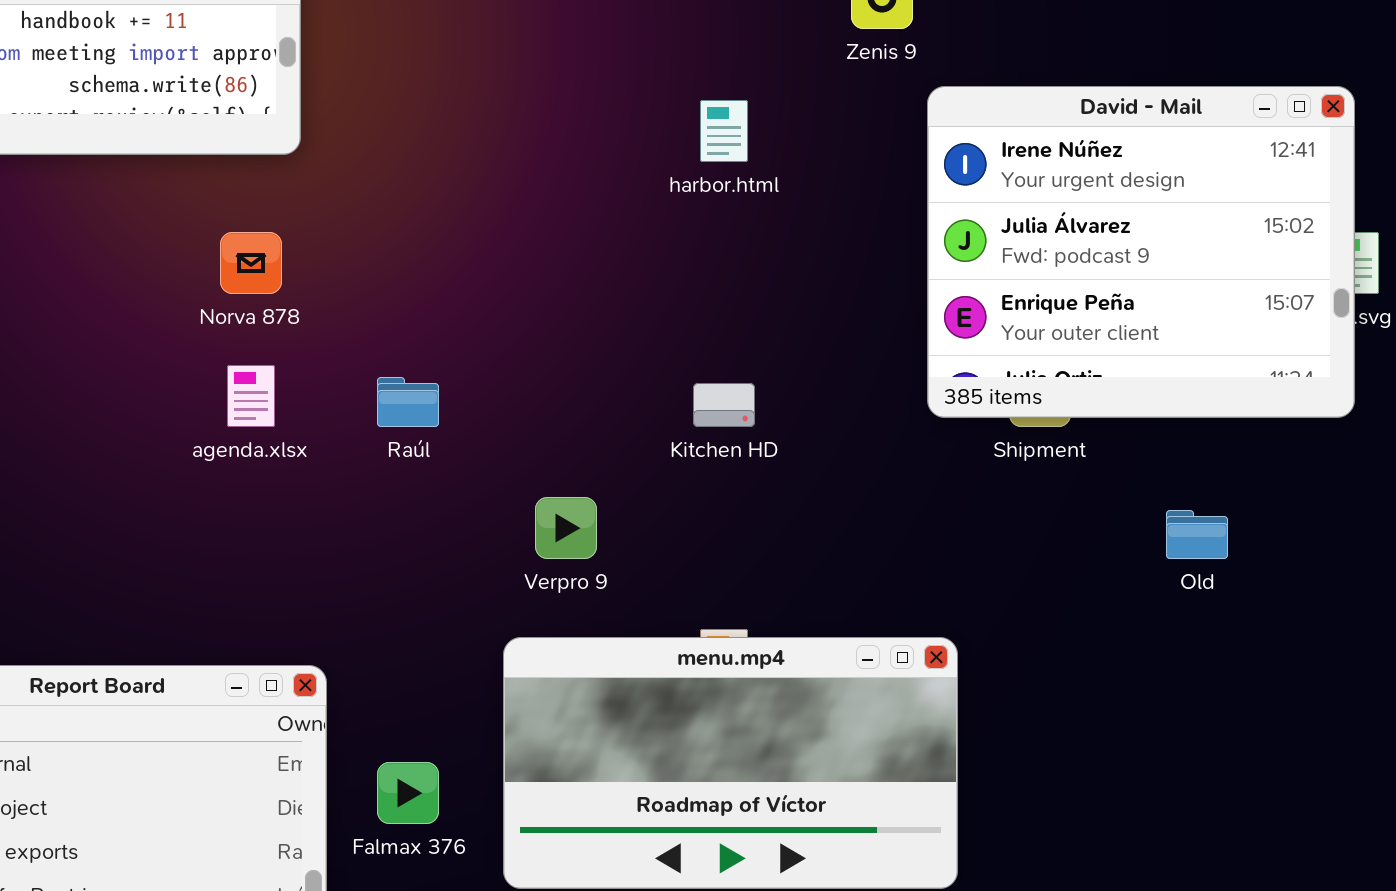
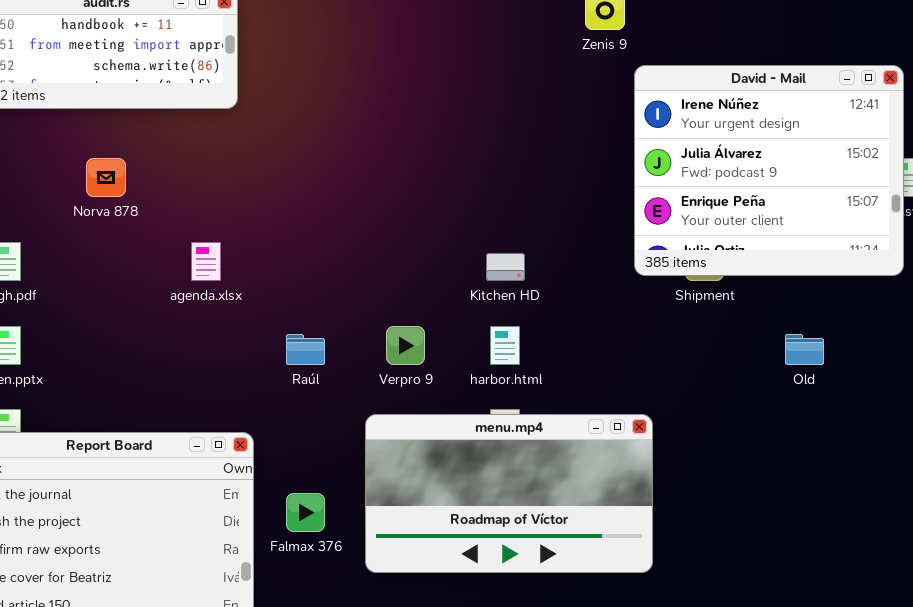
harbor.html: [700,100,748,162] -> [490,326,520,365], moved
Norva 878: [220,232,282,294] -> [86,158,126,197], moved
Raúl: [377,377,439,427] -> [286,334,325,365], moved

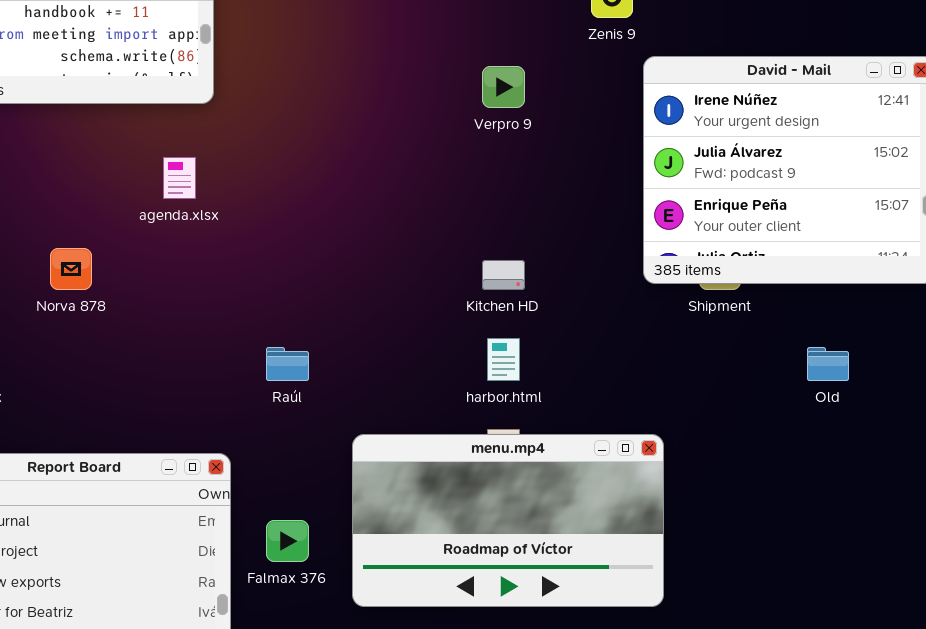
Norva 878: [86,158,126,197] -> [50,248,92,290], moved
agenda.xlsx: [191,242,221,281] -> [163,157,196,199], moved
Verpro 9: [386,326,425,365] -> [482,66,525,108], moved

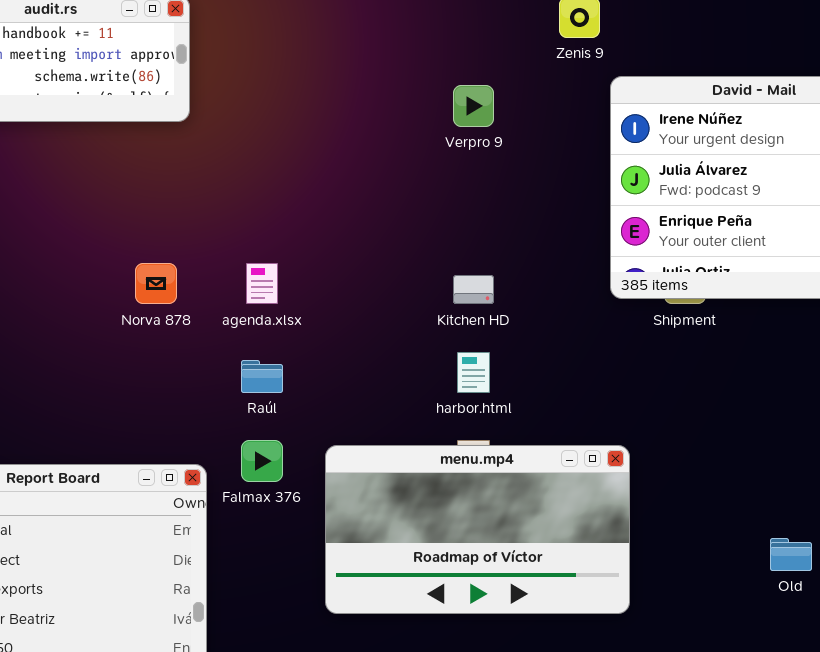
agenda.xlsx: [163,157,196,199] -> [246,263,278,304], moved
Norva 878: [50,248,92,290] -> [135,263,177,304], moved
Old: [807,347,849,381] -> [770,538,812,571], moved
Falmax 376: [266,520,309,562] -> [241,440,283,482], moved

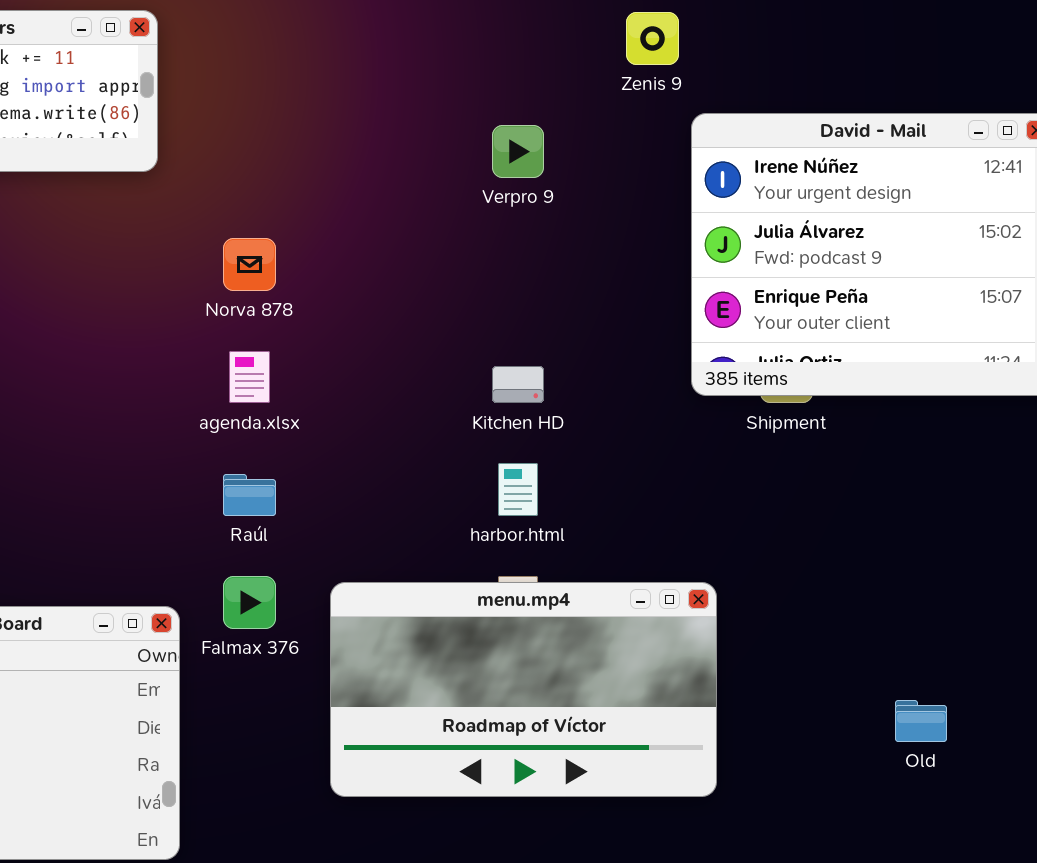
Norva 878: [135,263,177,304] -> [223,238,276,291], moved

